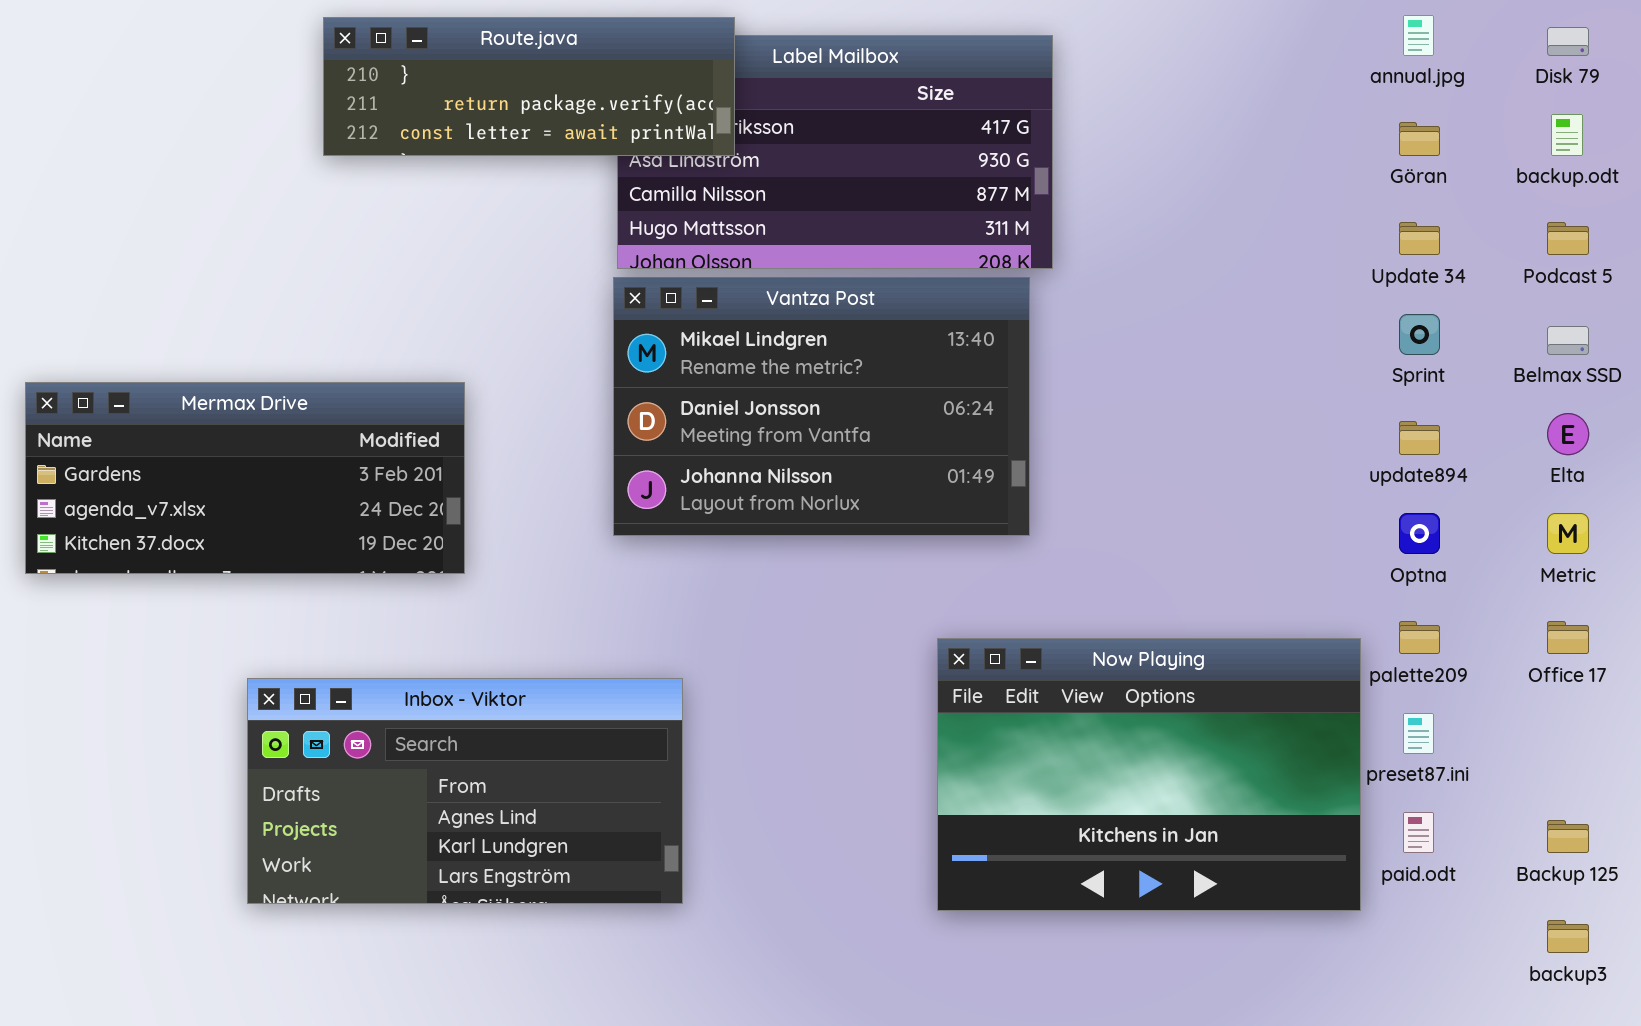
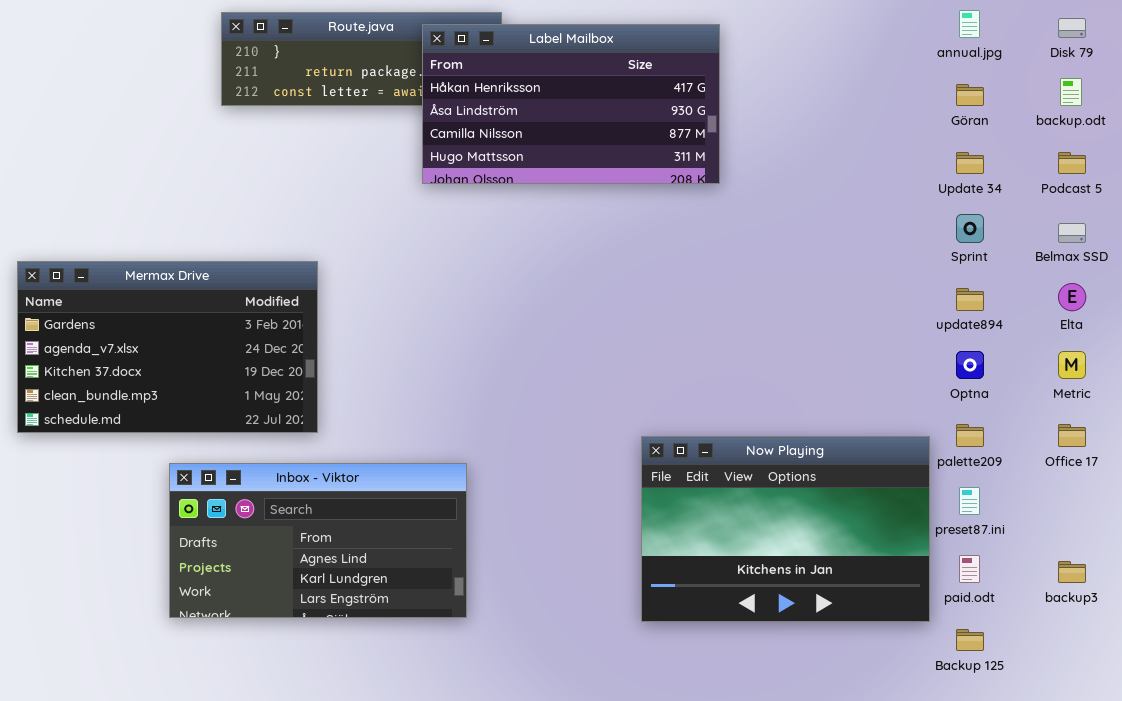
Label Mailbox: [617,35,1053,269] -> [422,24,720,184], raised
Vantza Post: [613,277,1030,536] -> none, closed
Mermax Drive: [25,382,465,574] -> [17,261,318,433], resized
Backup 125: [1547,820,1589,853] -> [956,629,984,651], moved
backup3: [1547,920,1589,953] -> [1058,561,1086,583], moved

